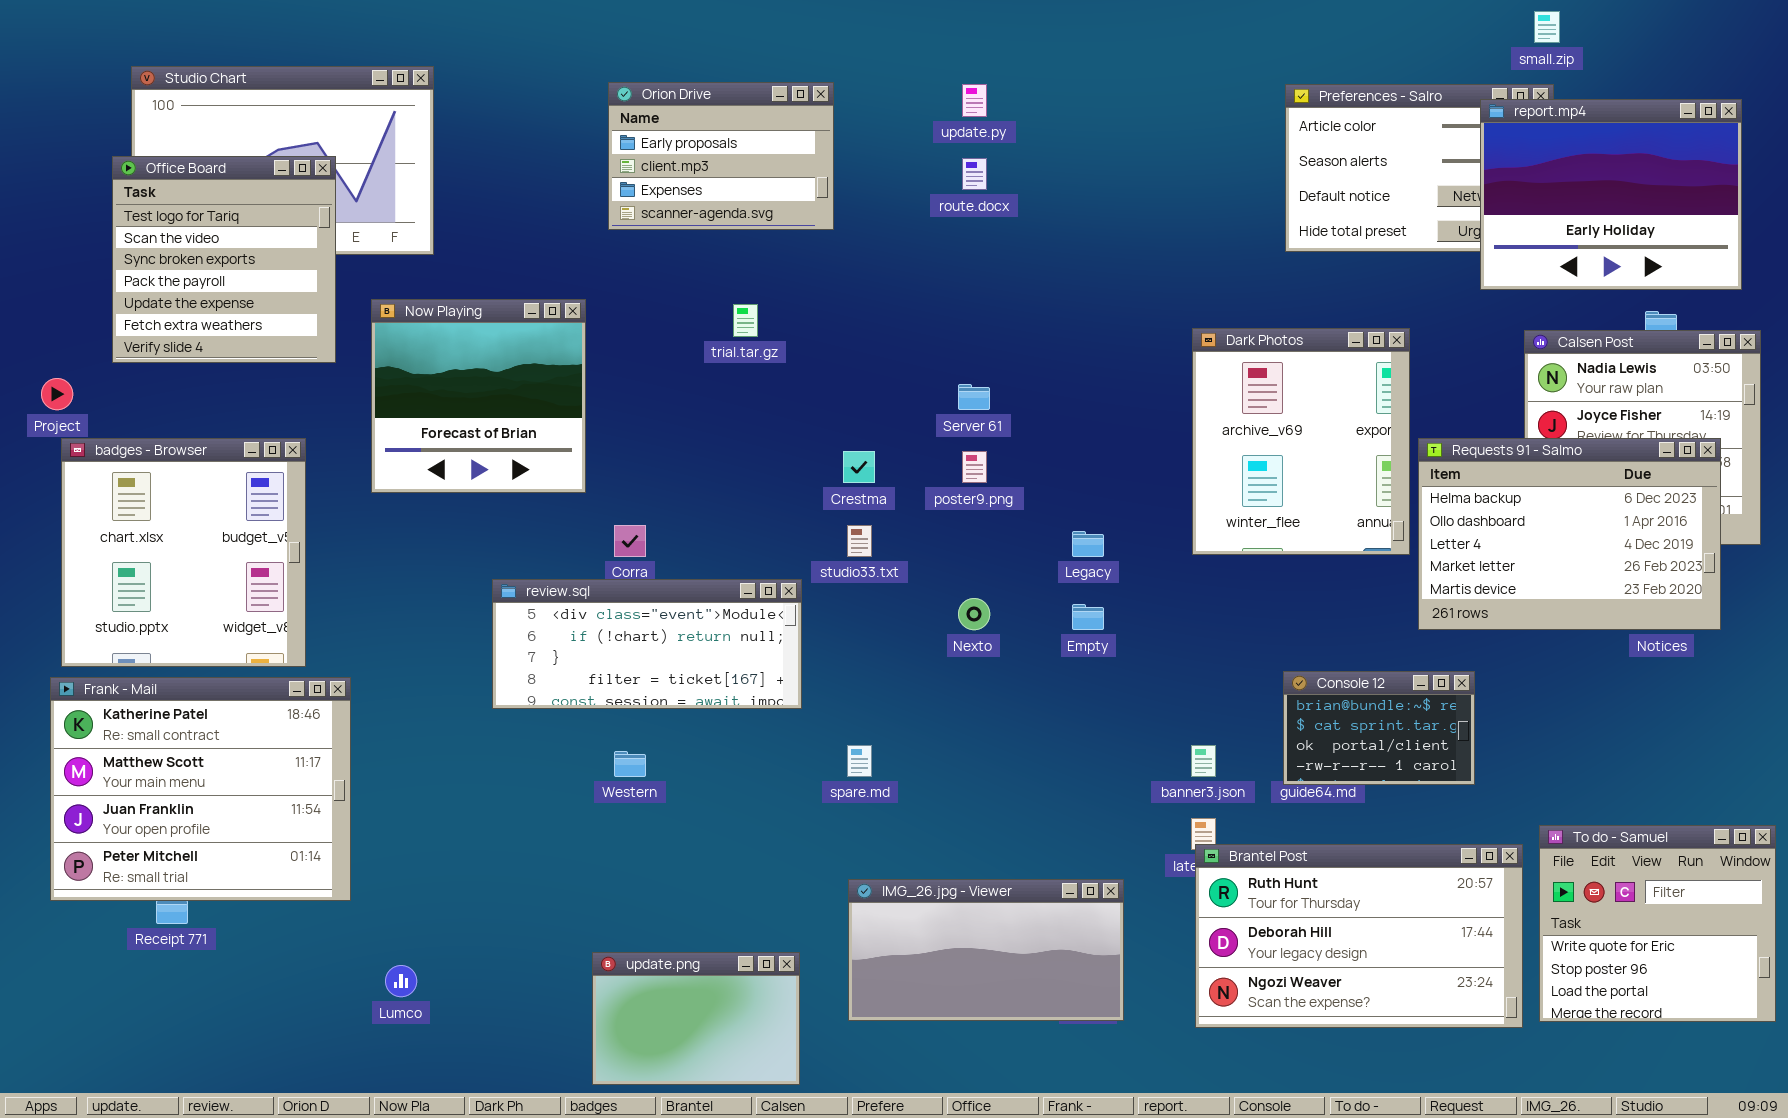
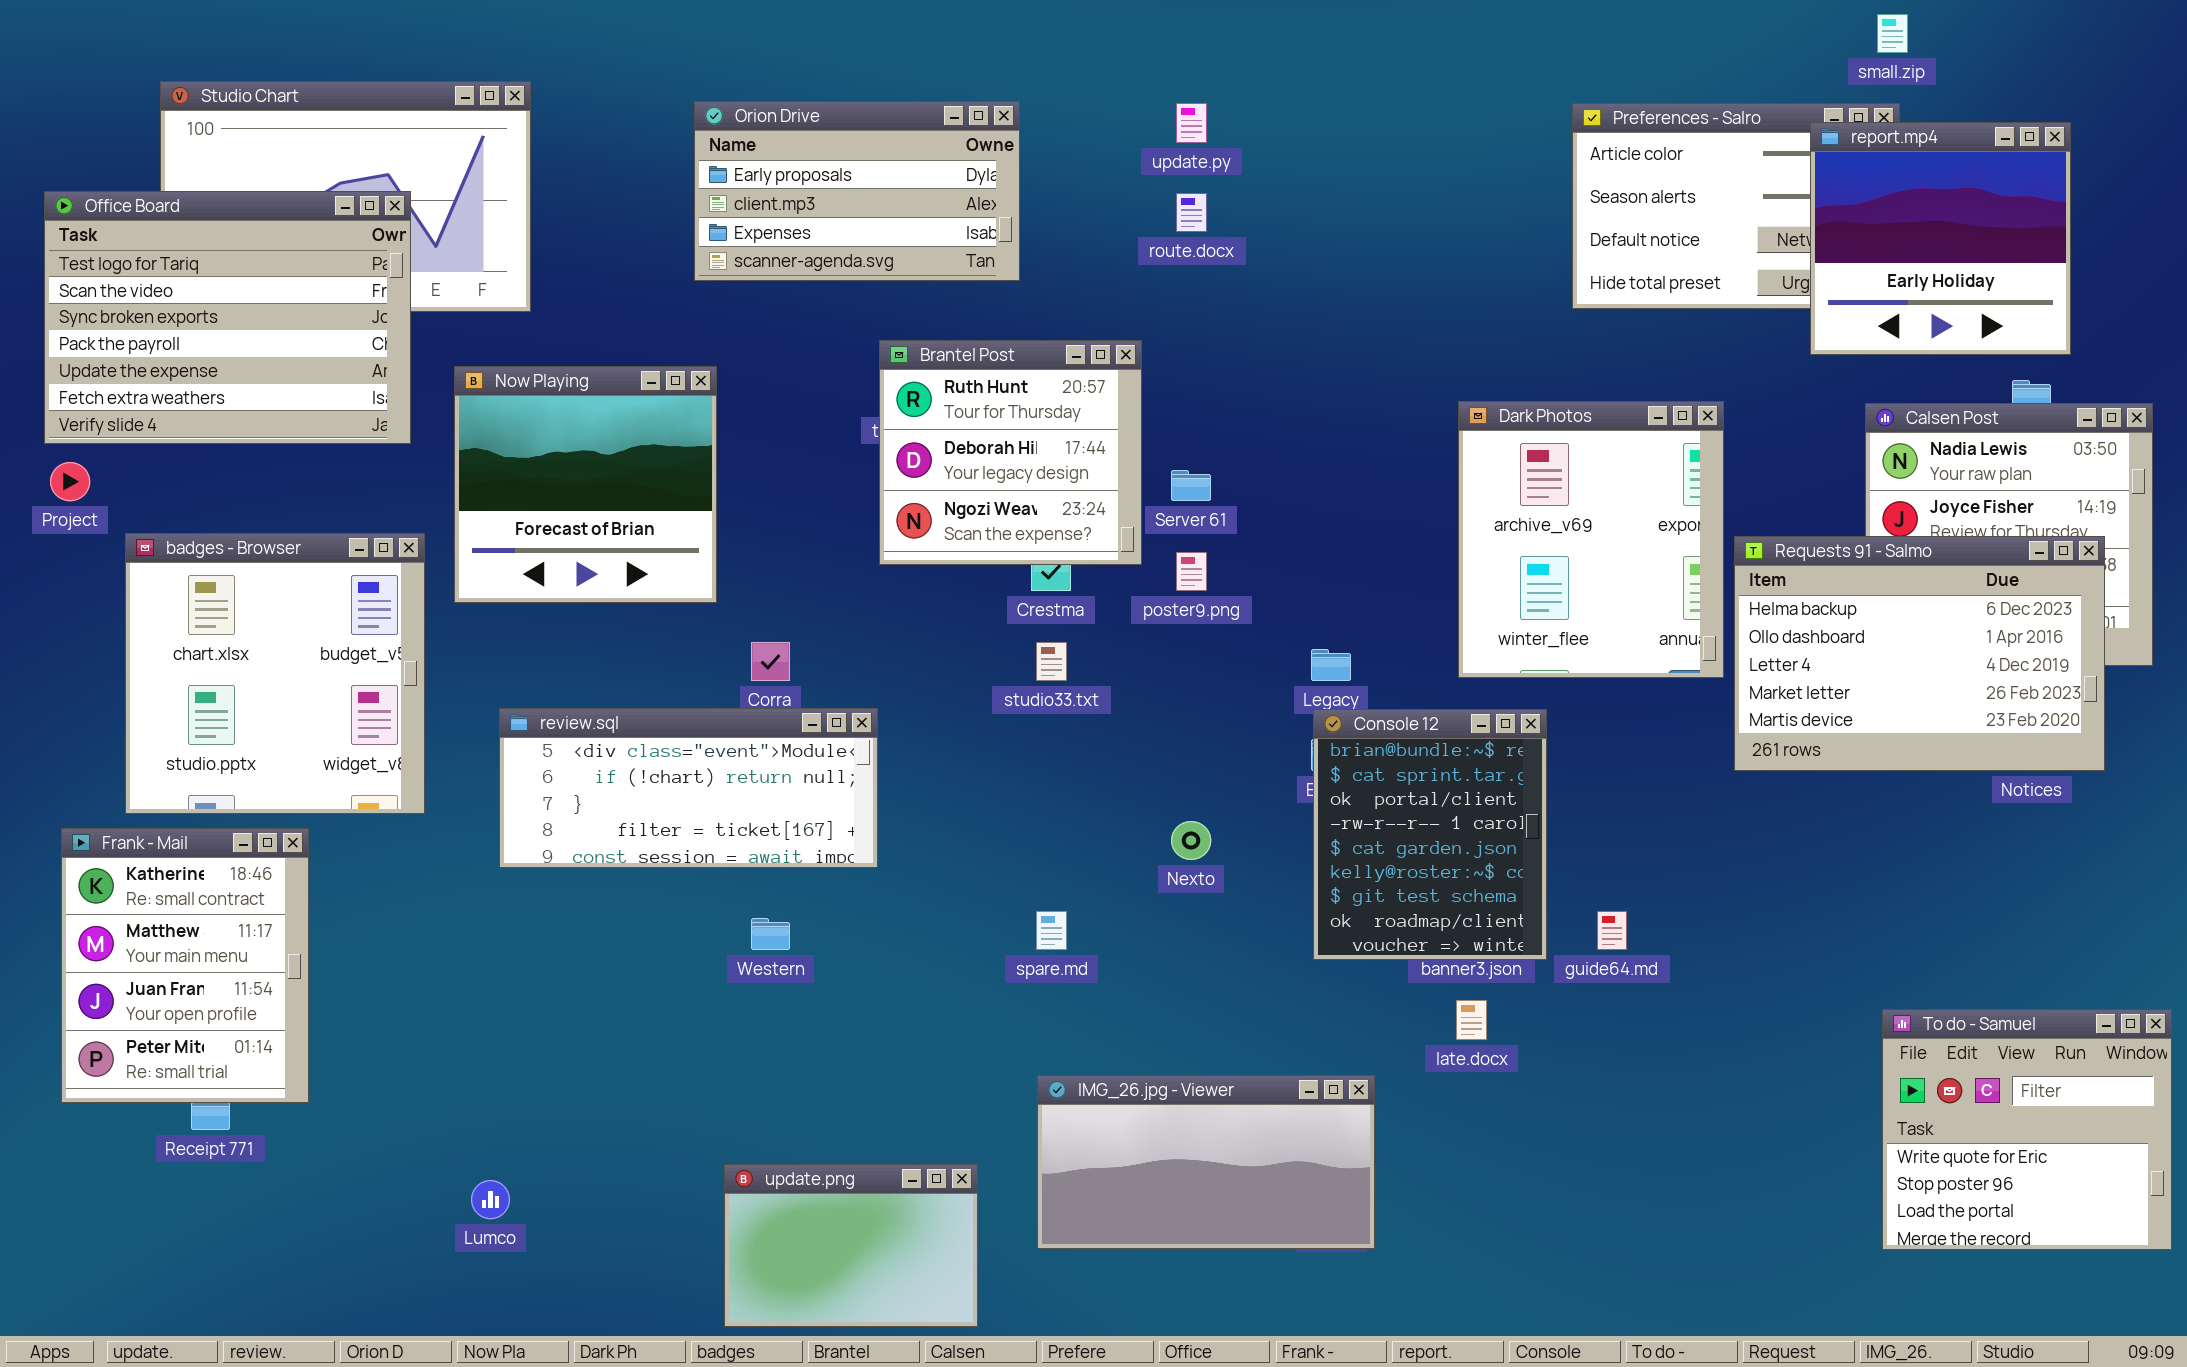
Orion Drive: [608,82,834,230] -> [694,101,1020,281], resized
report.mp4: [1480,99,1742,290] -> [1810,122,2071,355], resized
Office Board: [112,156,336,363] -> [44,191,411,444], resized
badges - Browser: [61,438,306,667] -> [125,533,425,814], moved
review.sql: [492,579,802,709] -> [499,708,878,868], moved
Nexto: [958,598,990,630] -> [1171,821,1211,860], moved
Console 12: [1283,671,1475,785] -> [1313,709,1547,960], moved, resized
Frank - Mail: [50,677,351,901] -> [61,828,309,1103], resized
Brantel Post: [1195,844,1523,1028] -> [879,340,1142,565], moved, resized

